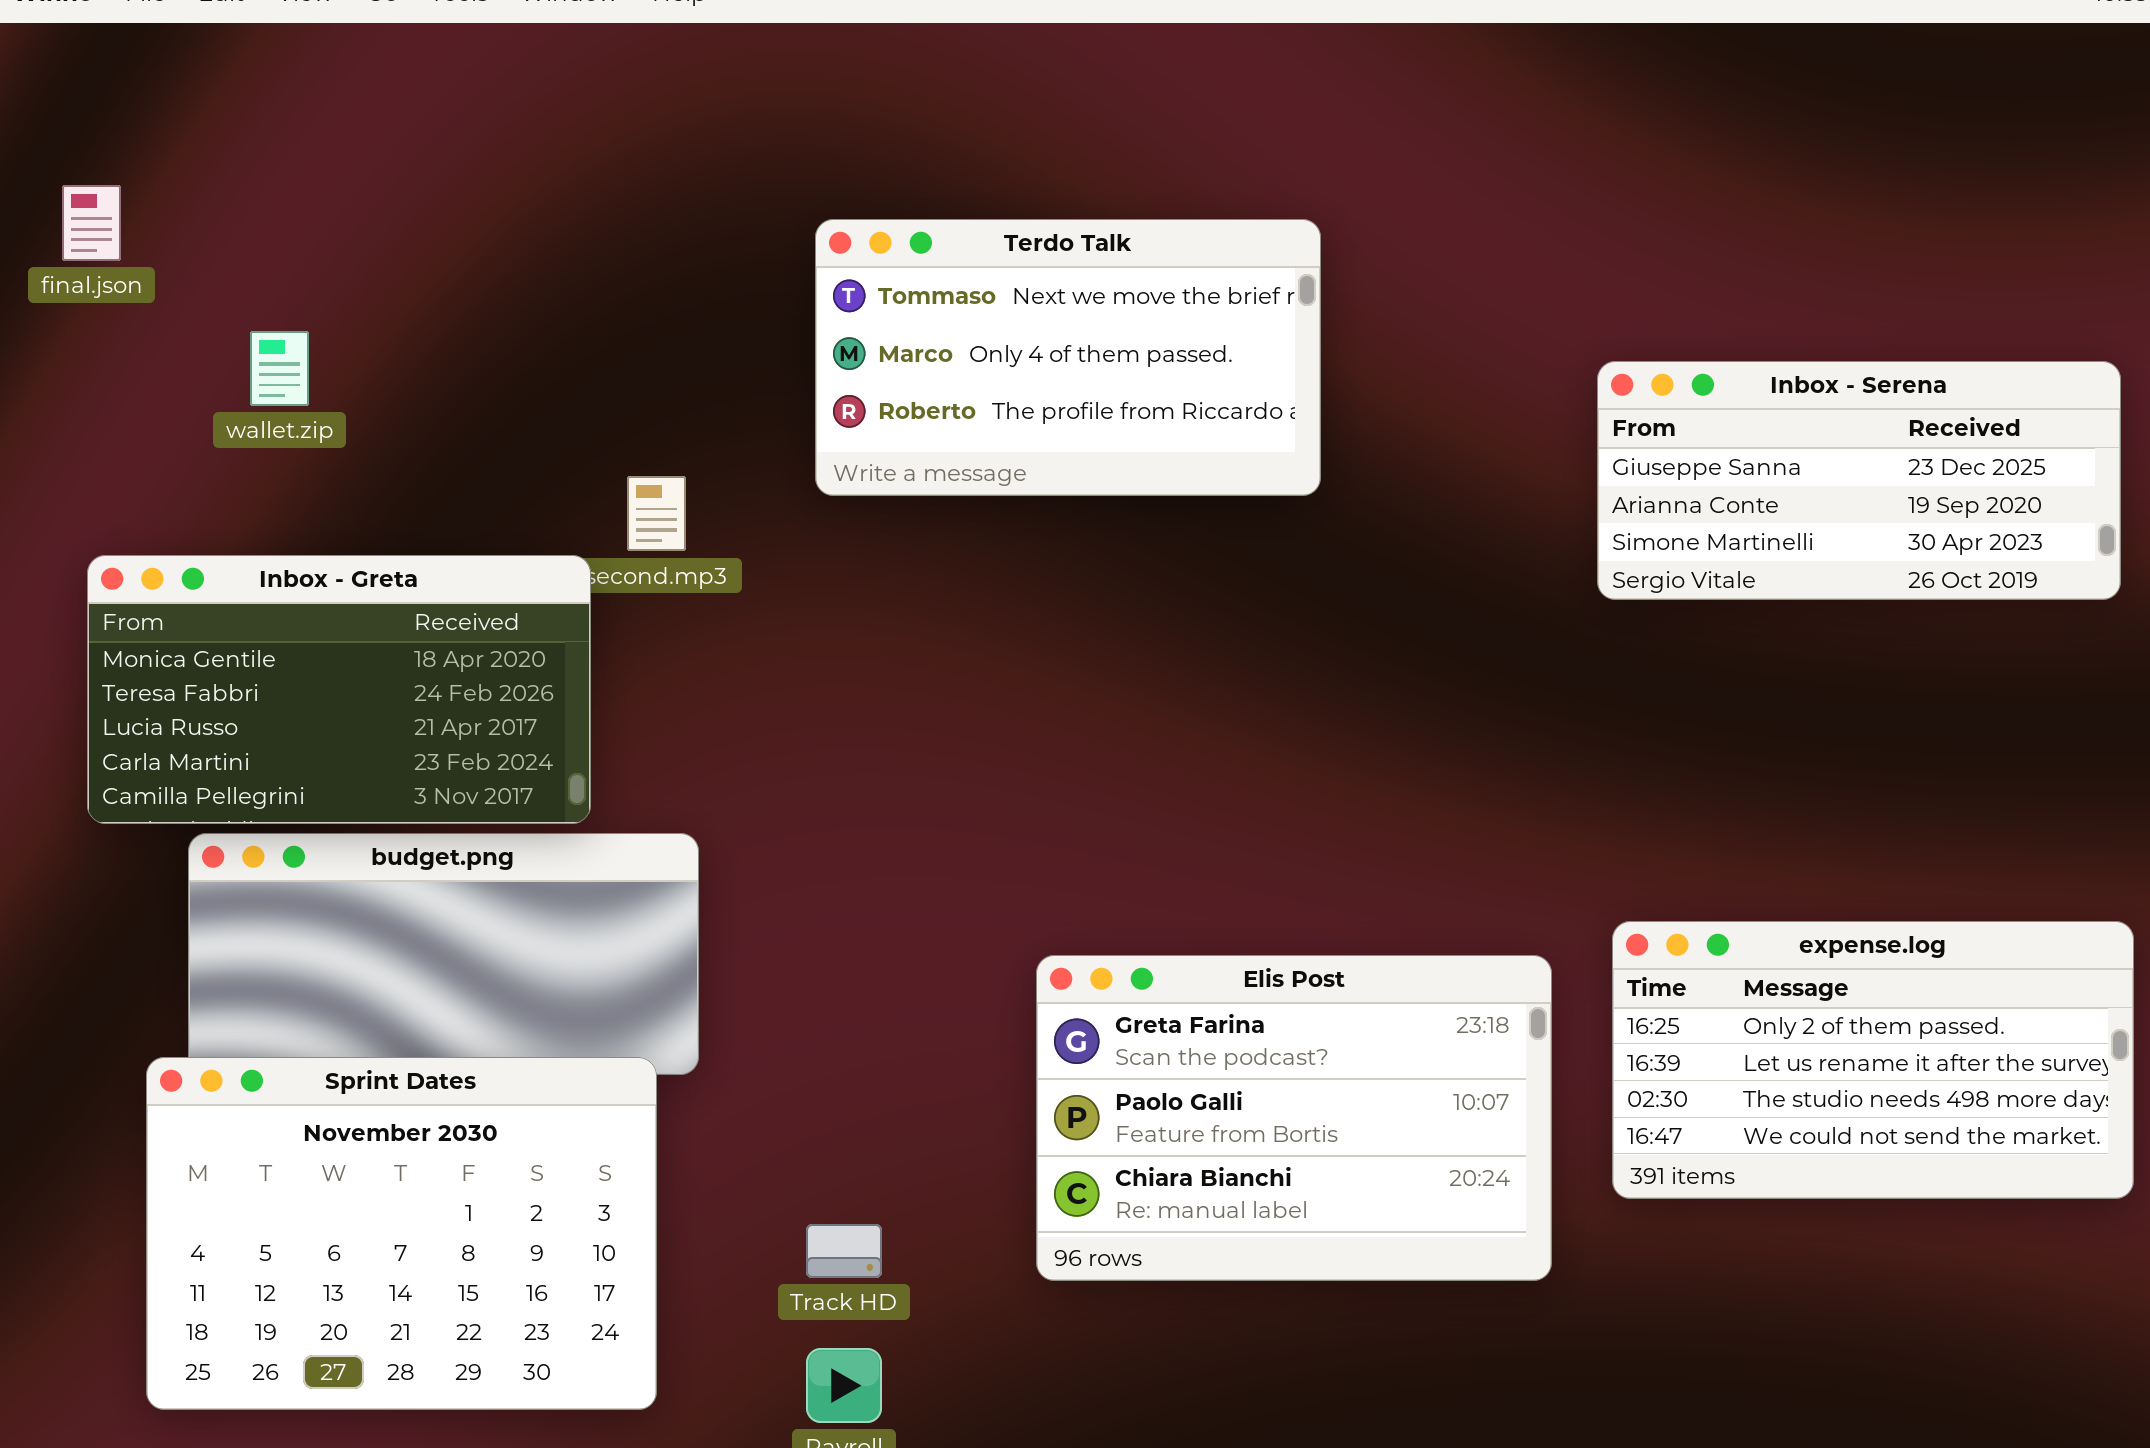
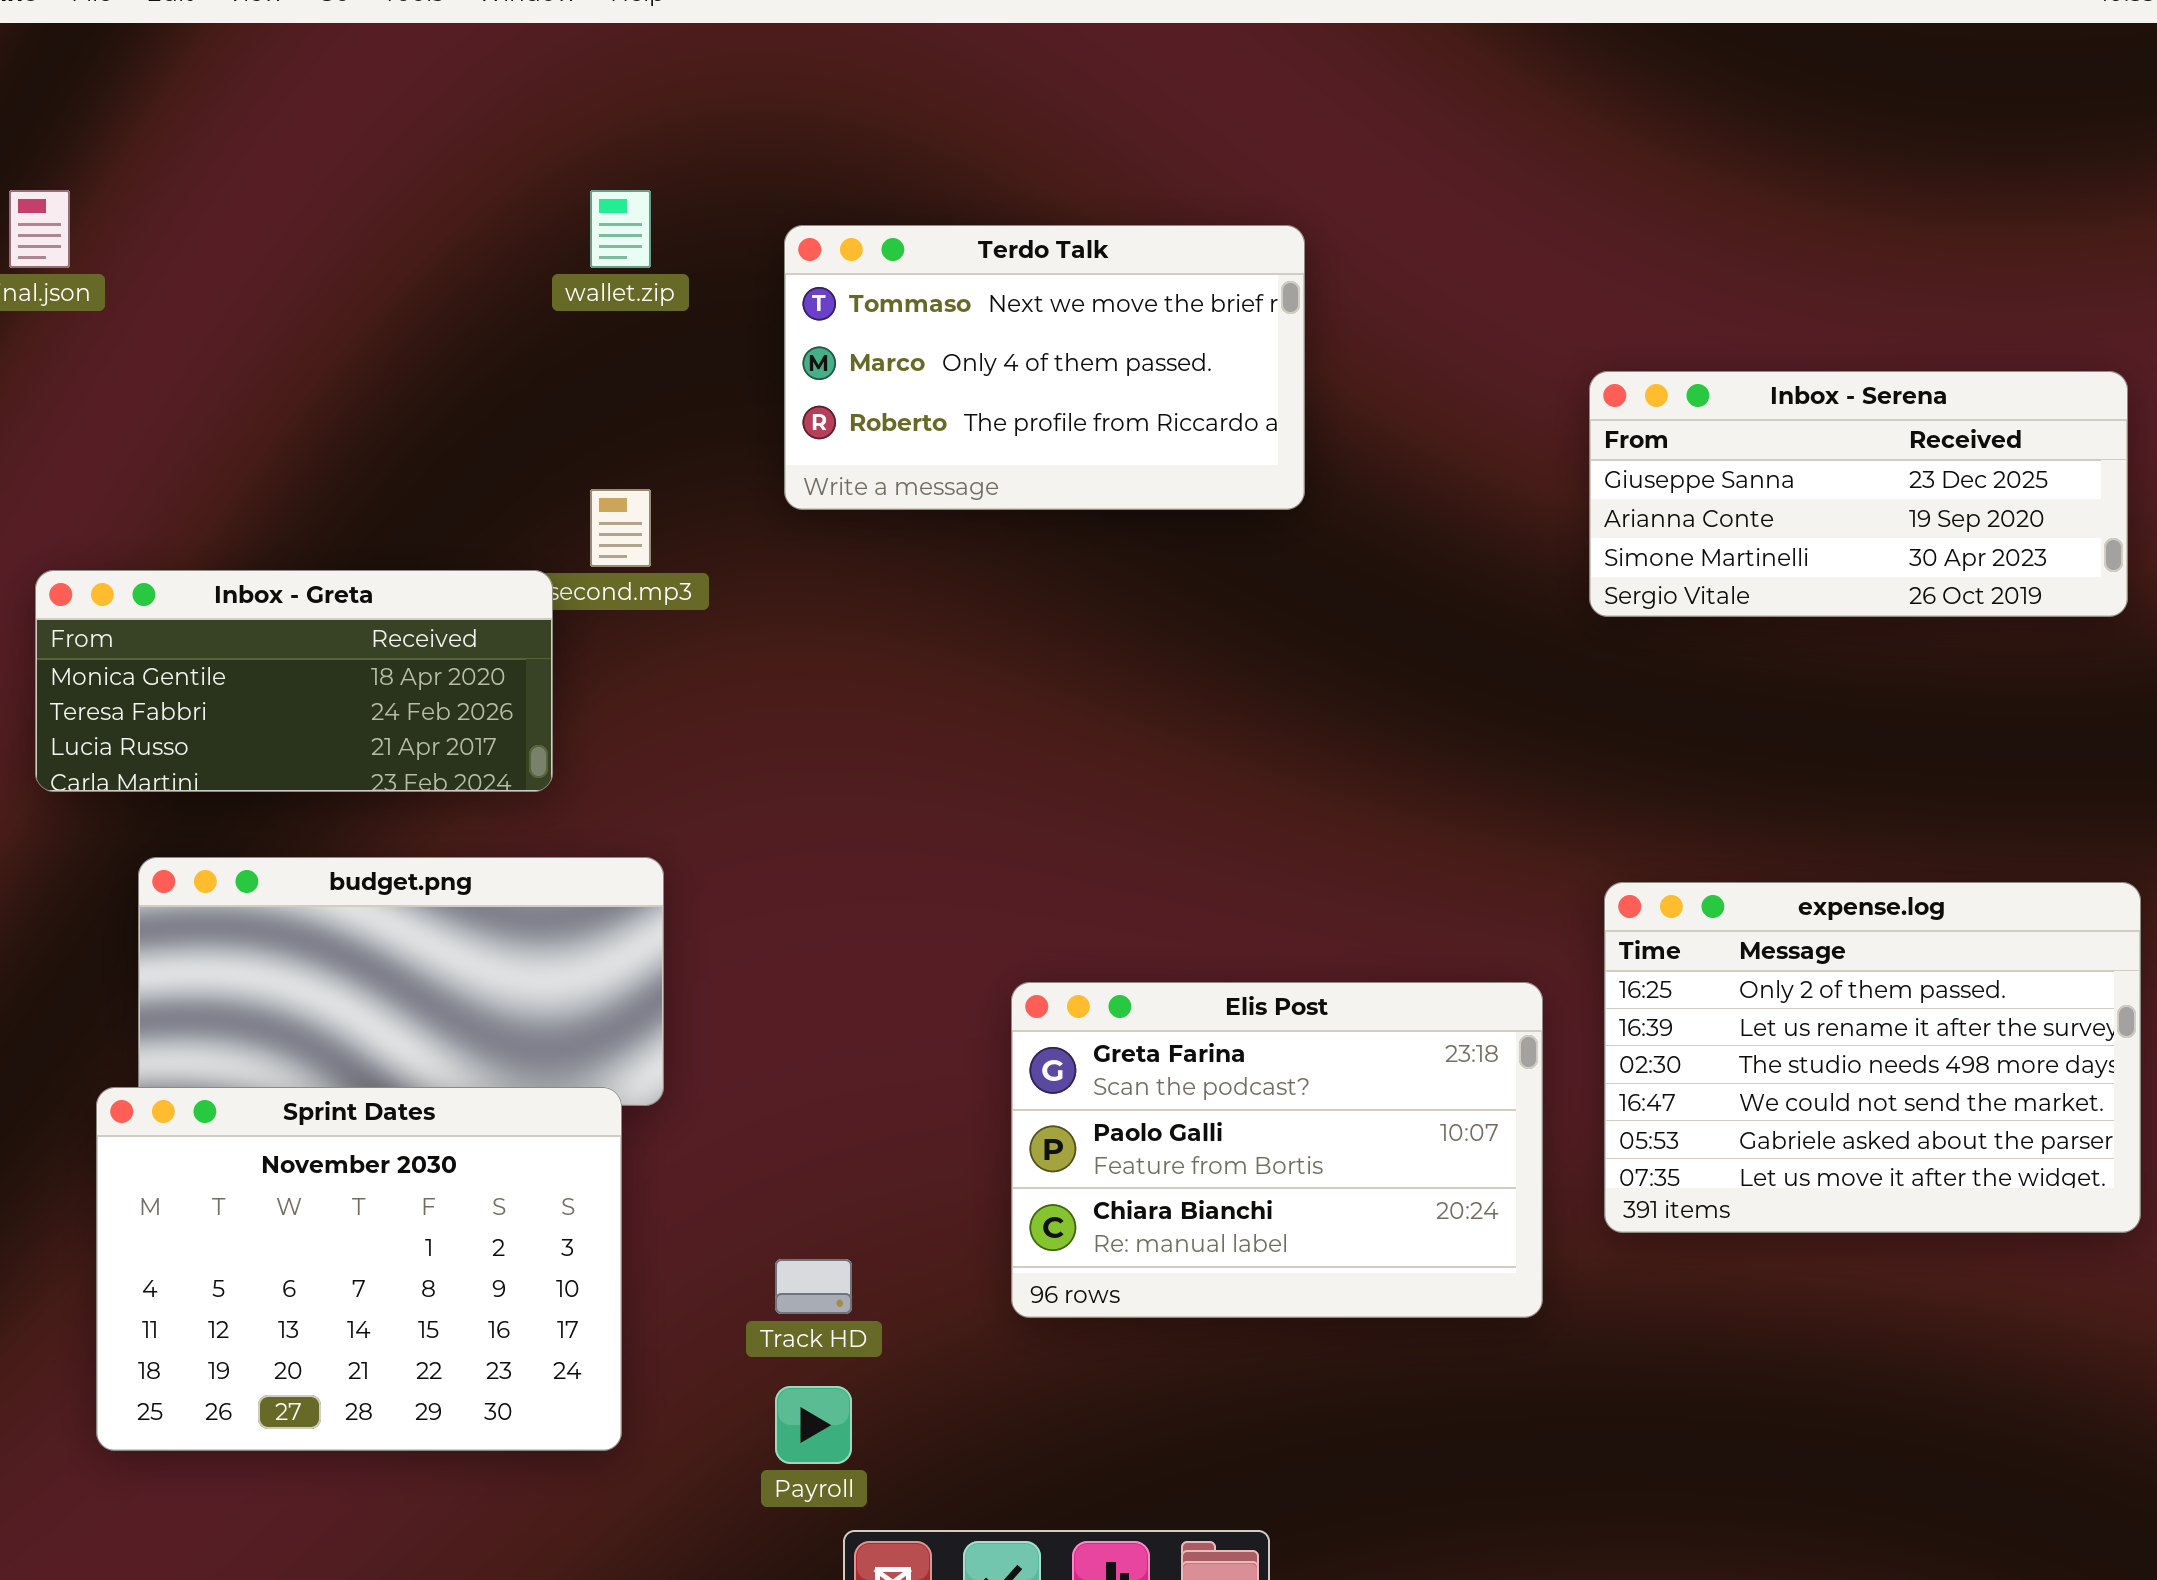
wallet.zip: [250,331,309,406] -> [590,190,651,268], moved
Inbox - Greta: [87,555,591,824] -> [35,570,553,792], resized
expense.log: [1612,921,2134,1199] -> [1604,882,2141,1233], resized

